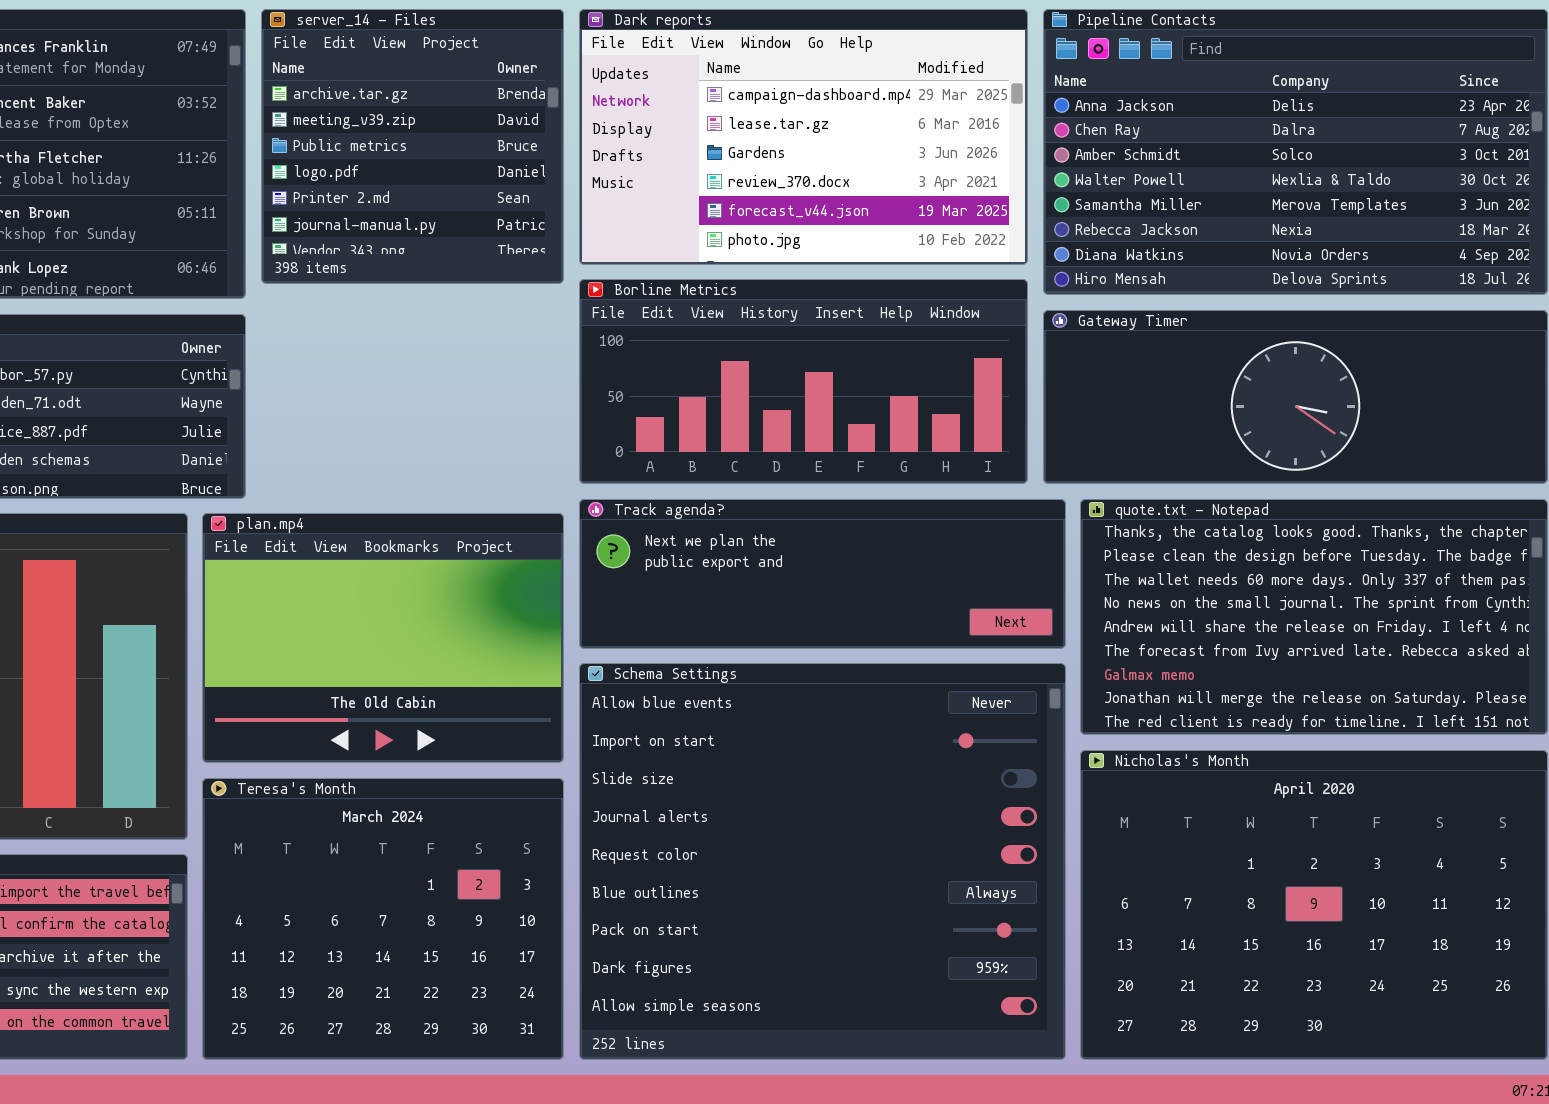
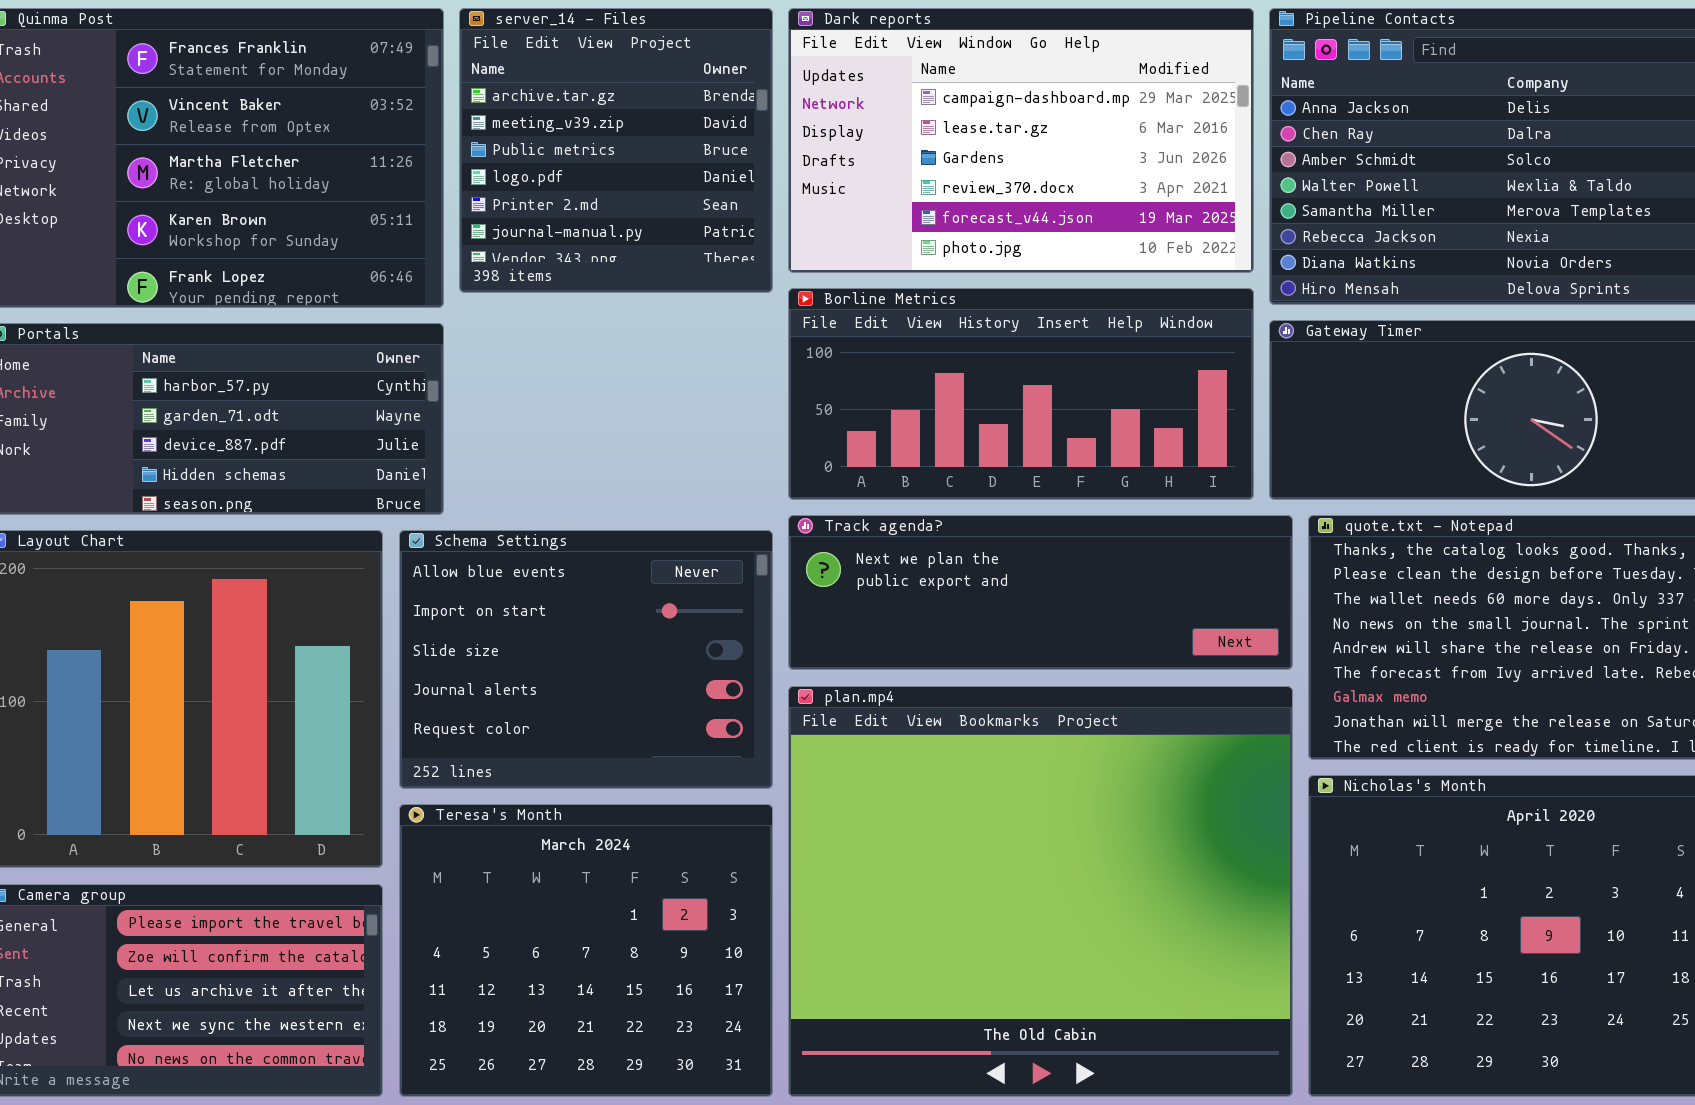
plan.mp4: [202,513,564,763] -> [788,686,1293,1097], moved, resized
Schema Settings: [579,663,1066,1060] -> [399,530,773,789], moved, resized

